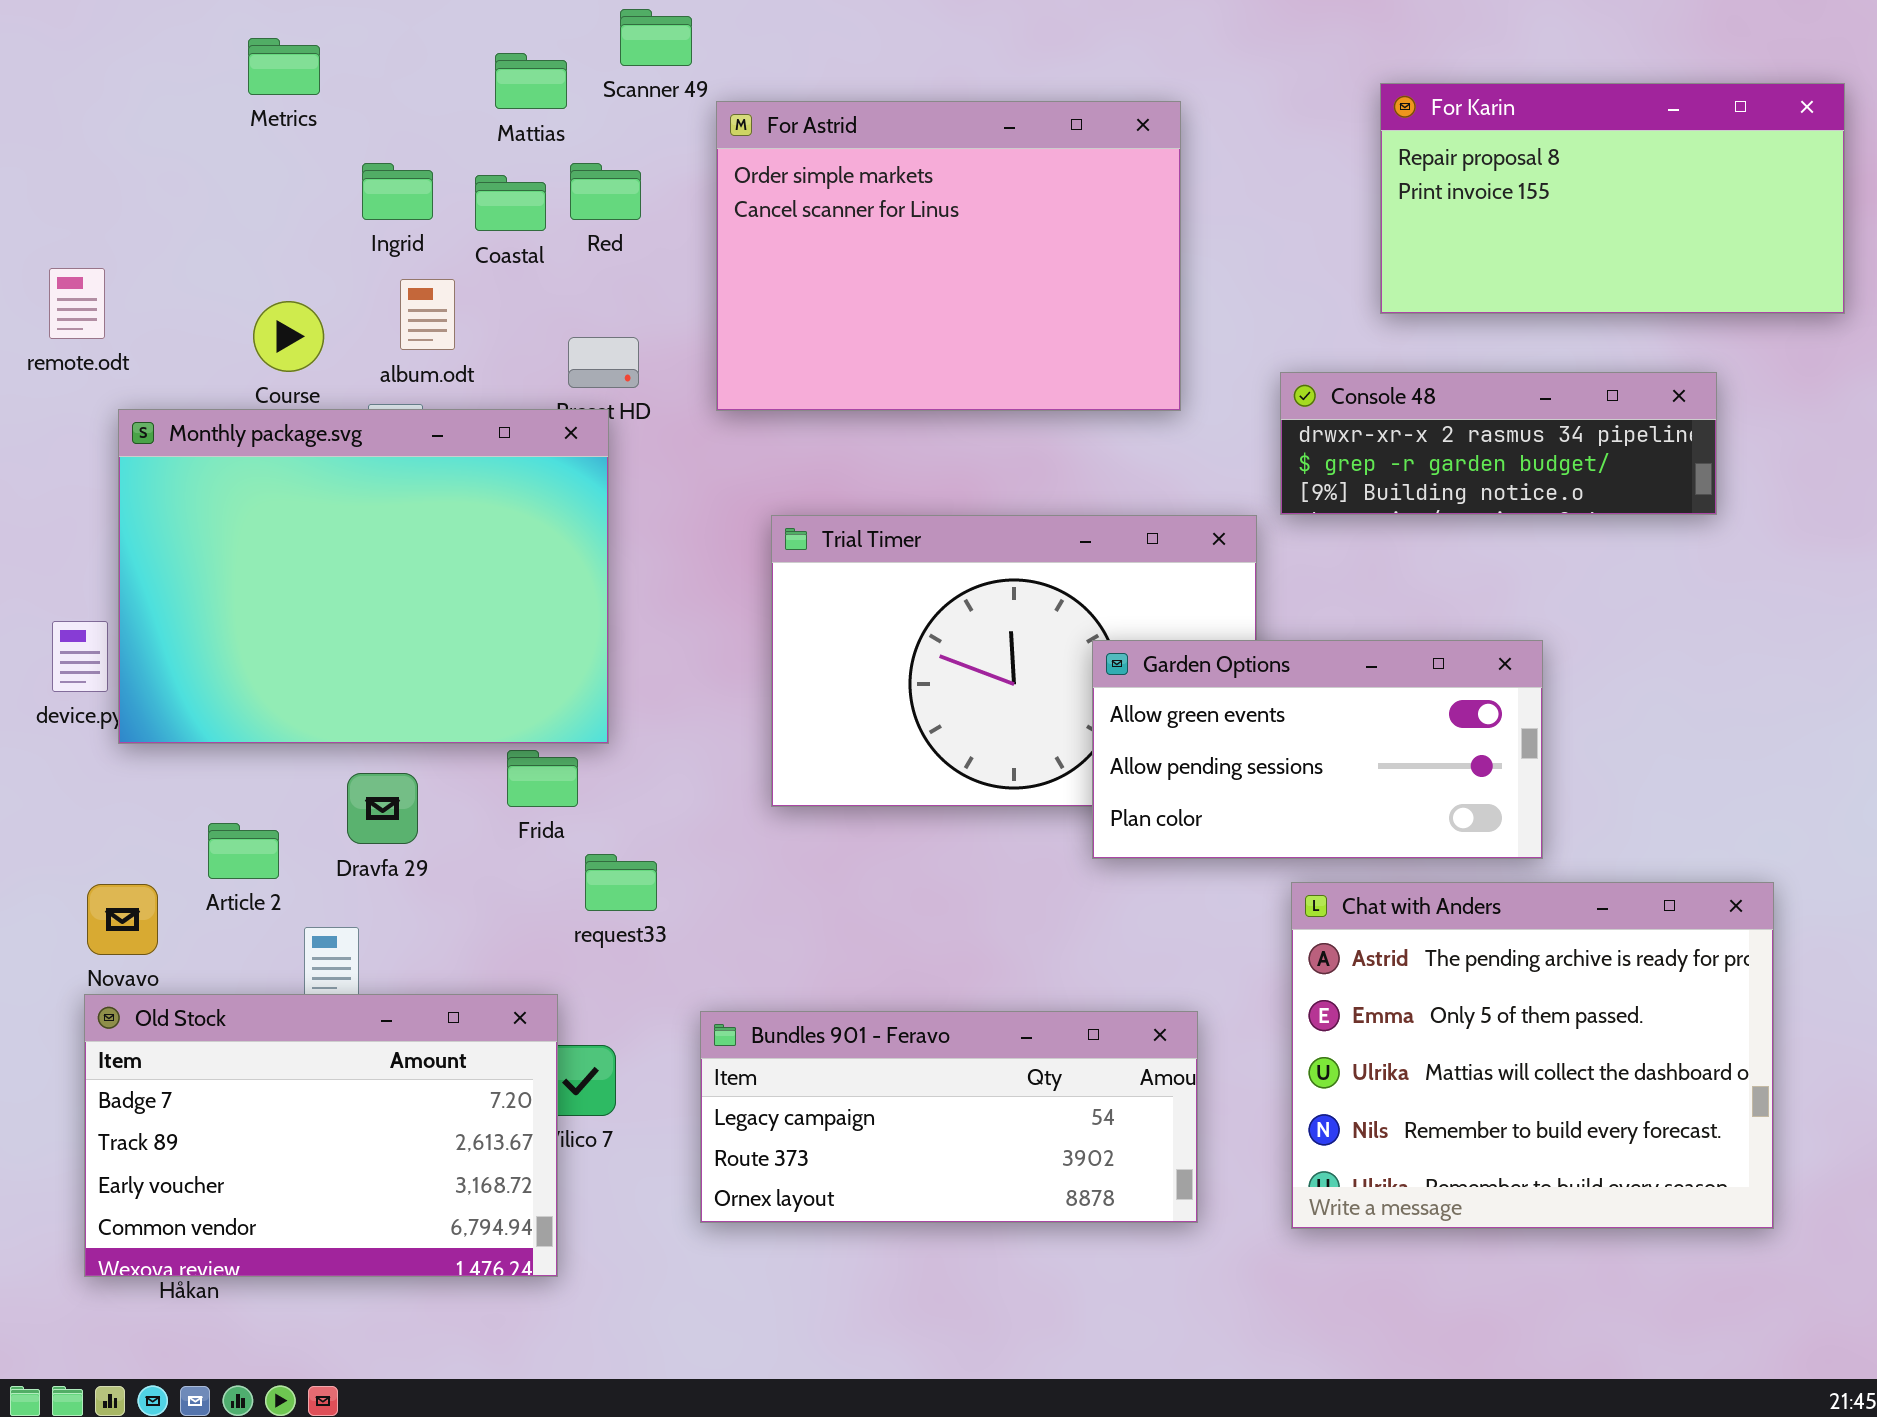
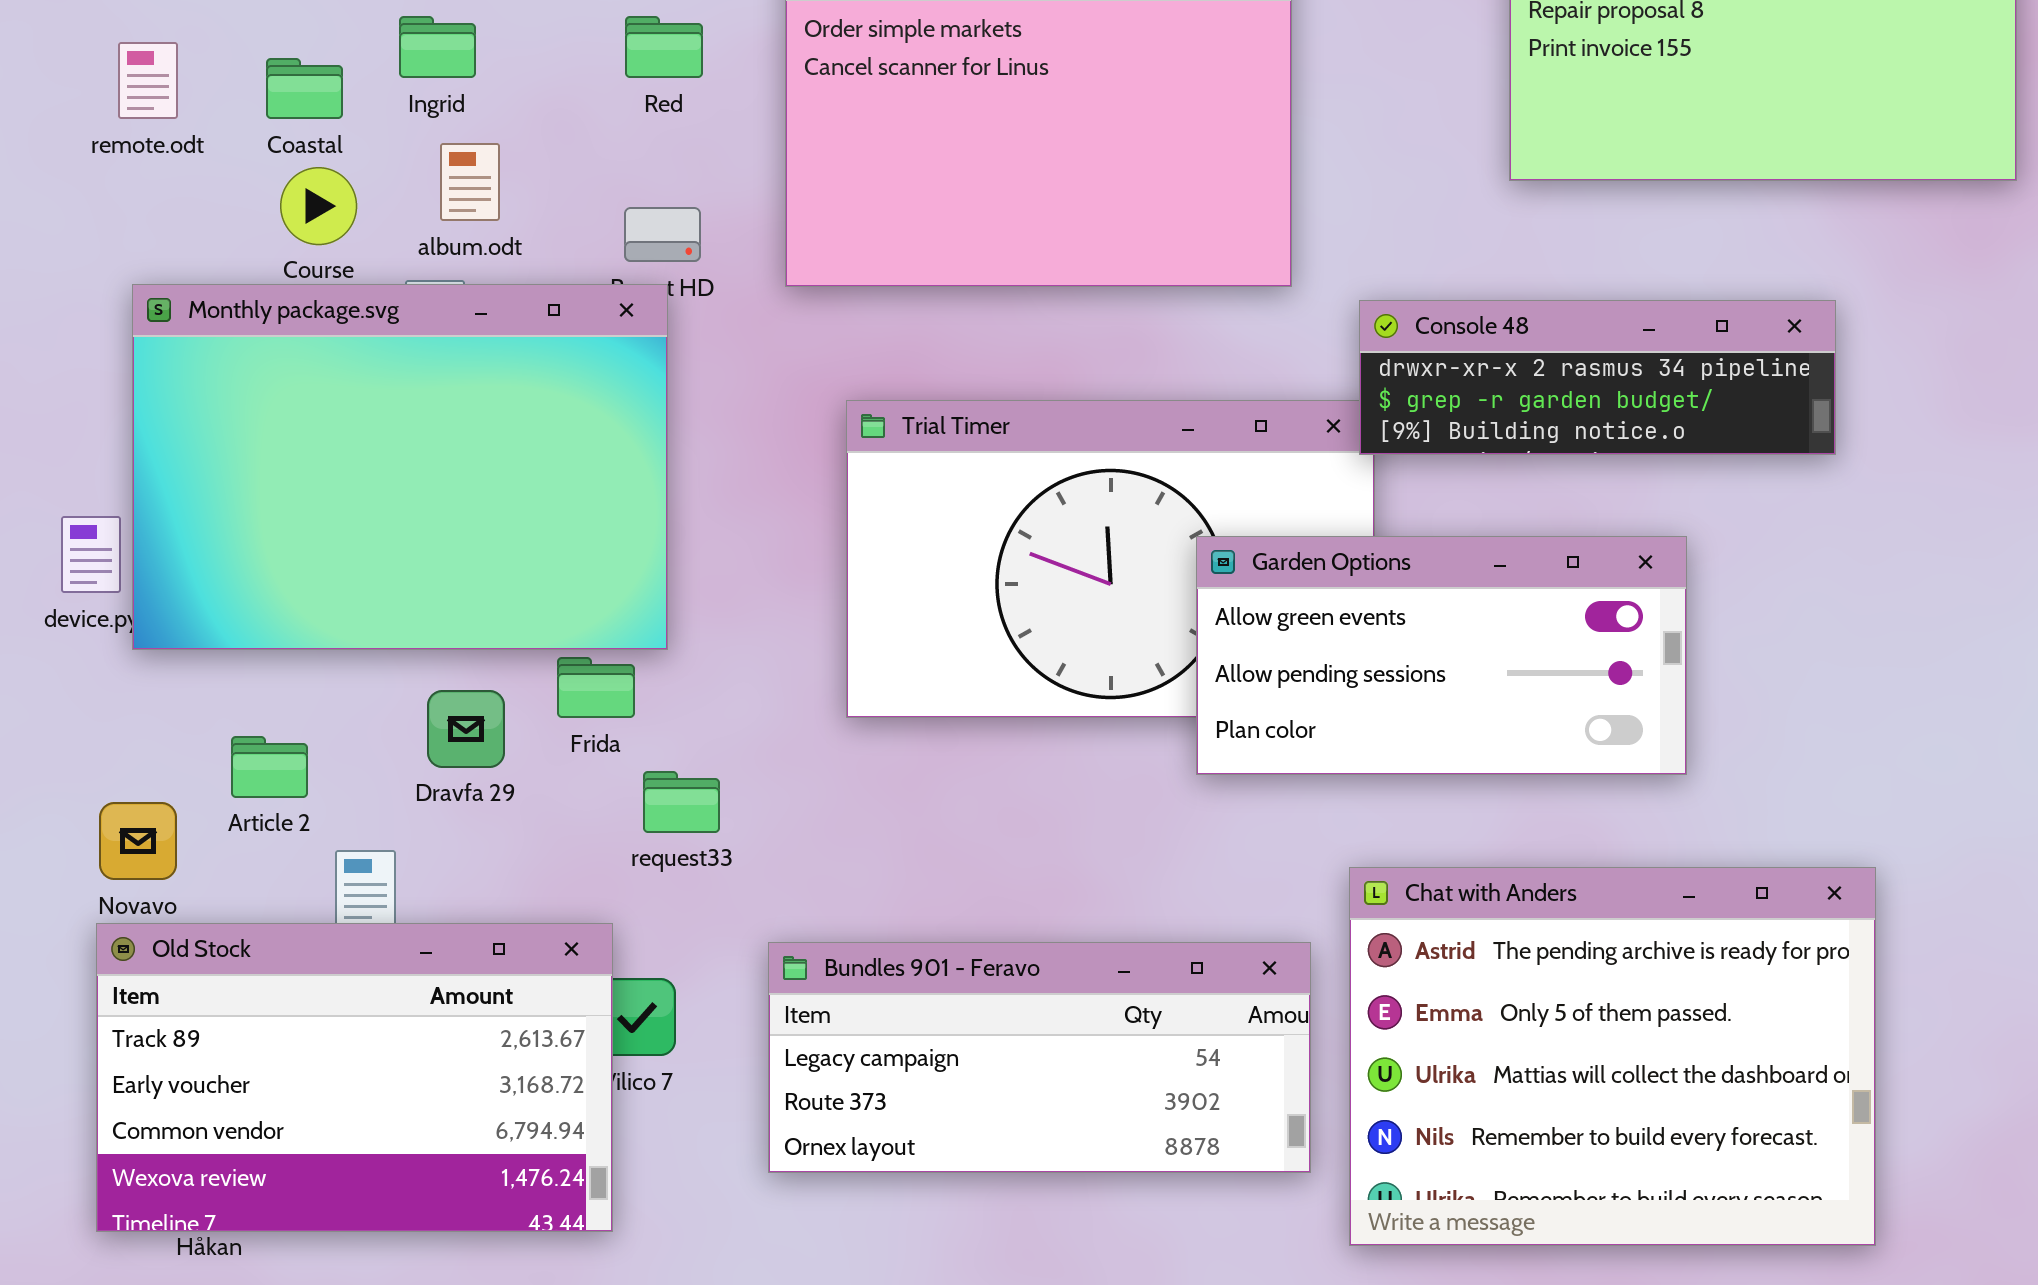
Coastal: [475,175,546,231] -> [266,58,343,119], moved
remote.odt: [49,268,105,339] -> [118,42,178,119], moved
Console 48: [1280,372,1717,515] -> [1359,300,1836,455], moved
Dravfa 29: [347,773,418,844] -> [427,690,505,768], moved
Chat with Anders: [1291,882,1774,1229] -> [1349,867,1876,1246], moved
Old Stock: [84,994,558,1277] -> [96,923,613,1232], scrolled down 1 row

